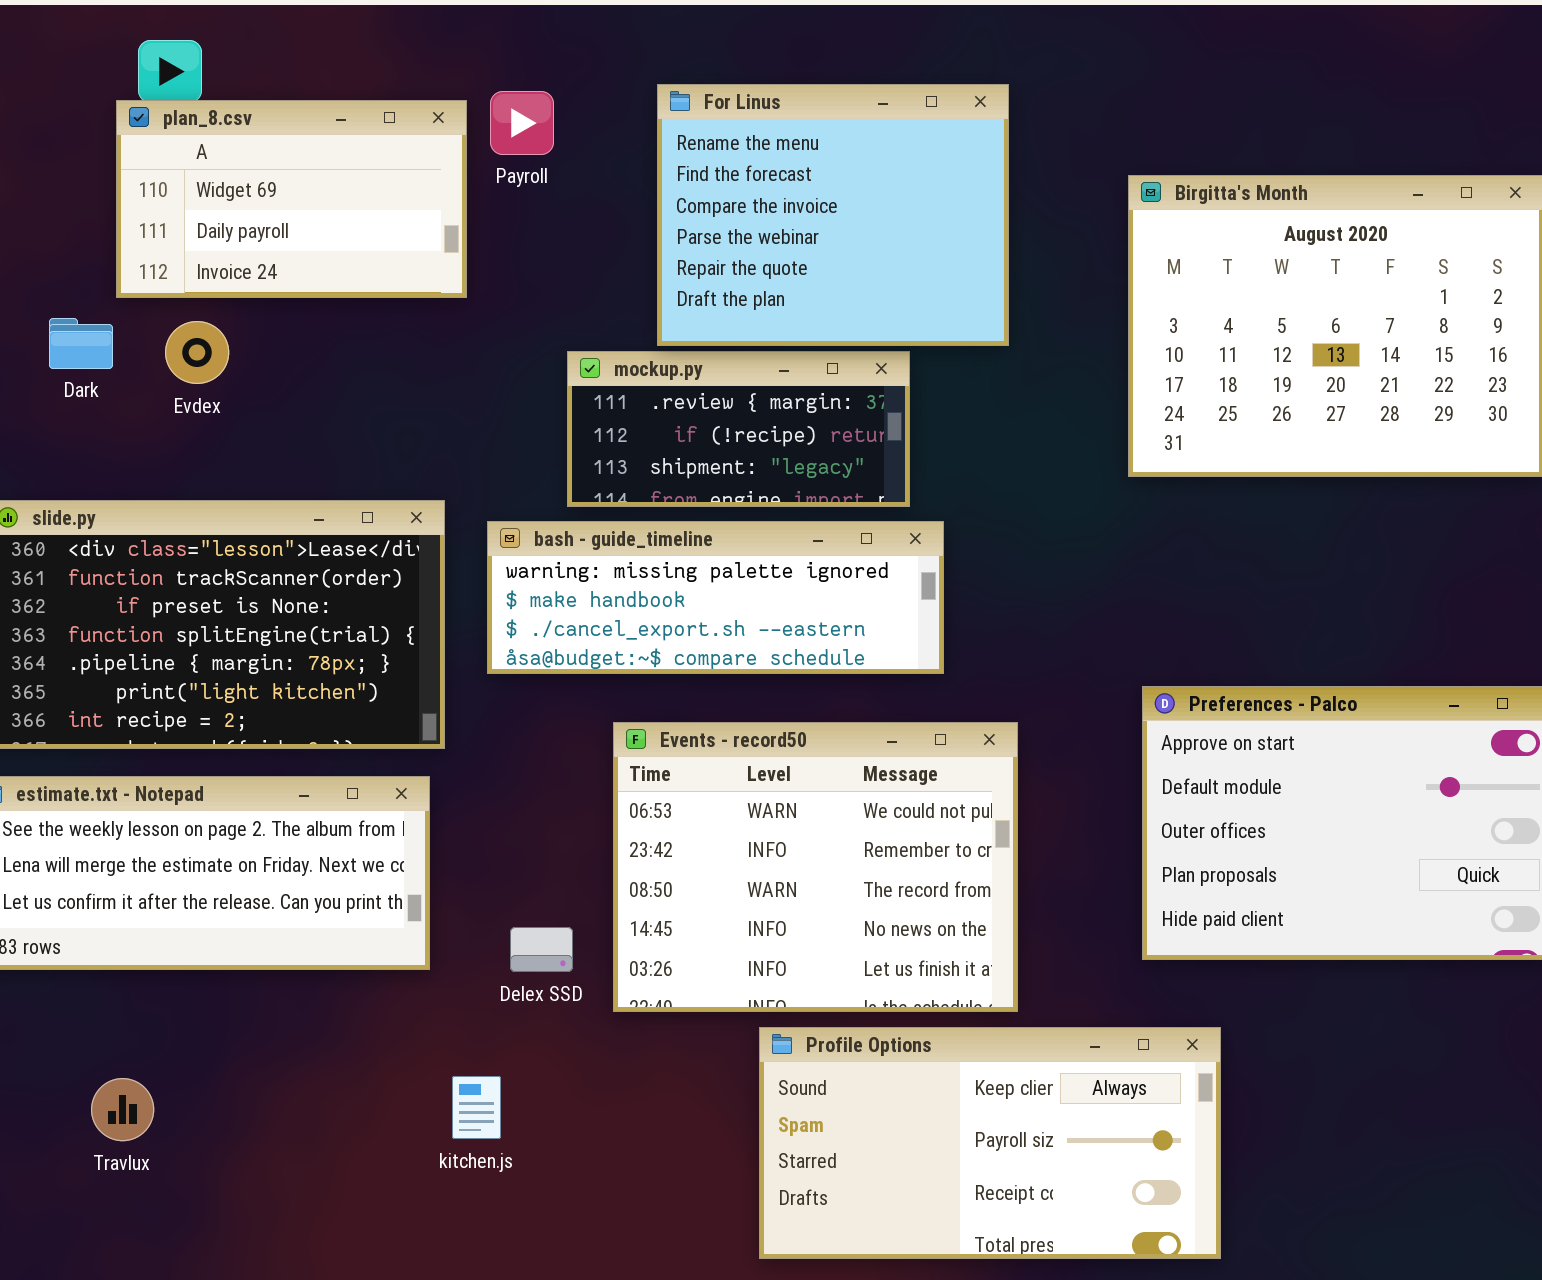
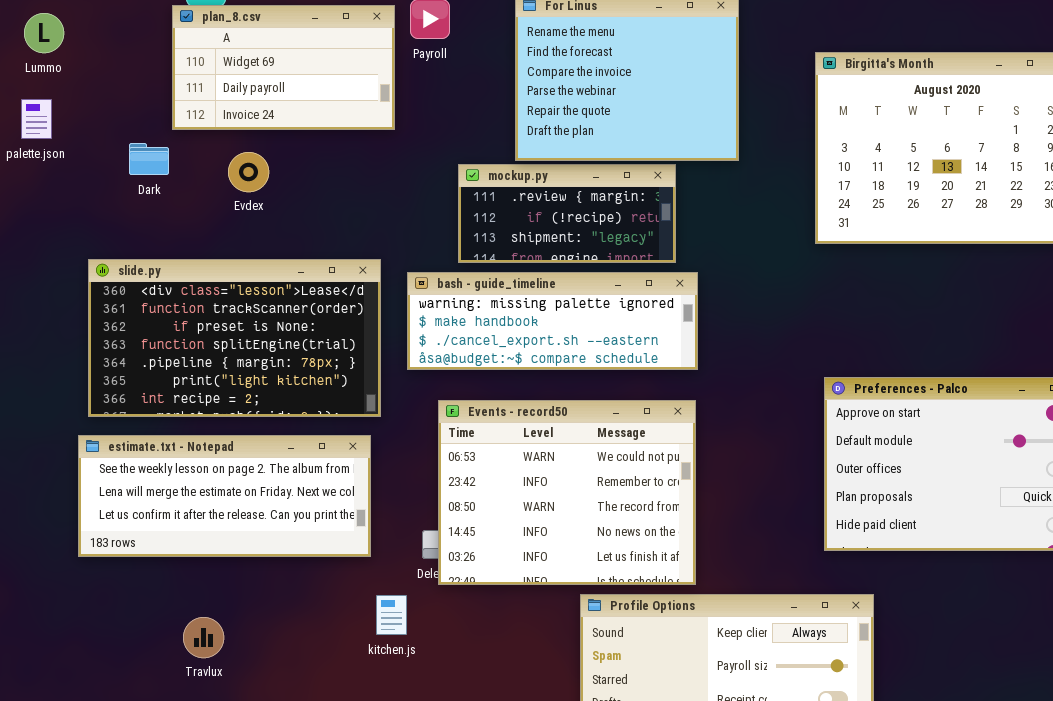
Evdex: [165,321,229,384] -> [228,152,269,192], moved
Events - record50: [613,722,1018,1012] -> [438,400,696,585], moved
kitchen.js: [452,1076,501,1139] -> [376,595,407,635], moved
Travlux: [91,1078,154,1141] -> [183,617,224,658], moved

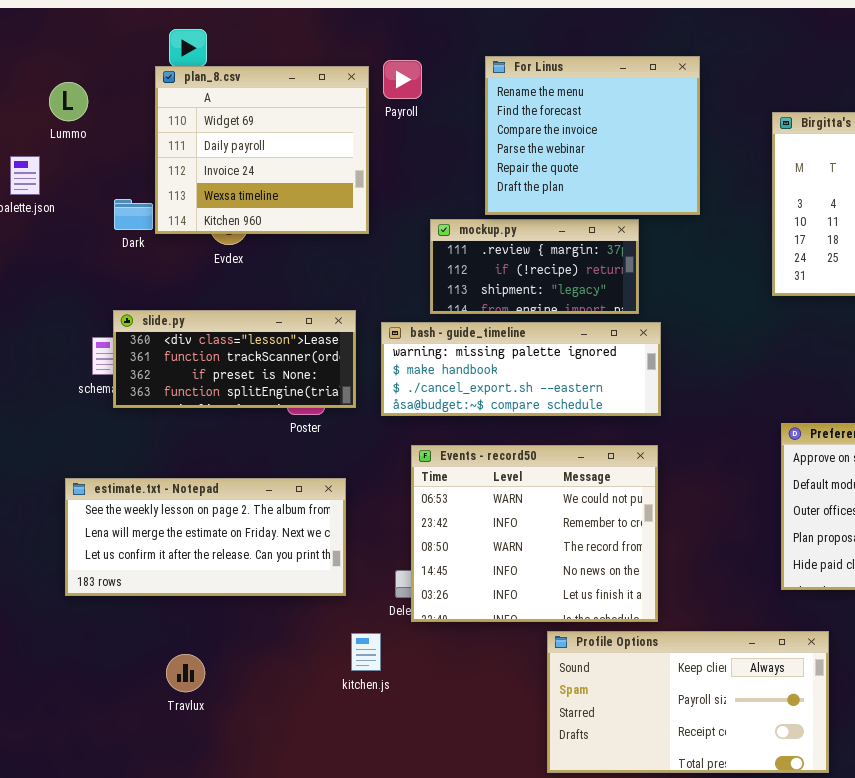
plan_8.csv: [172,5,395,130] -> [155,66,369,234], resized
Lummo: [24,13,64,53] -> [49,82,88,121], moved
slide.py: [88,259,381,417] -> [113,310,356,408], resized

